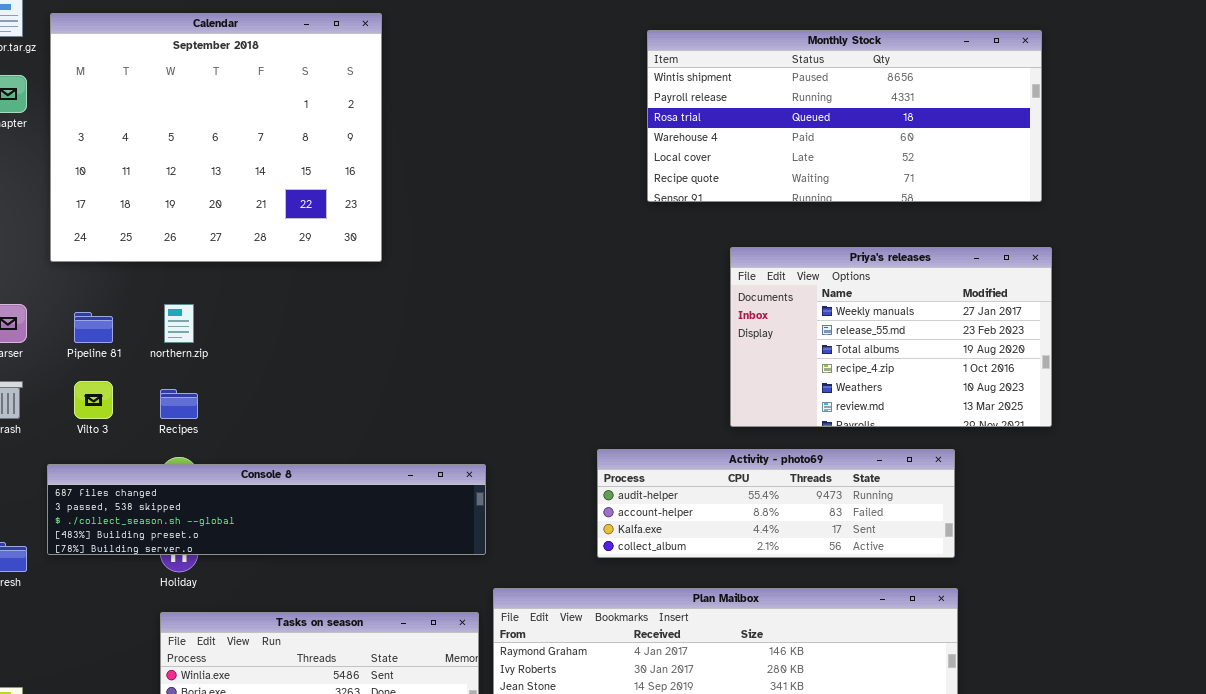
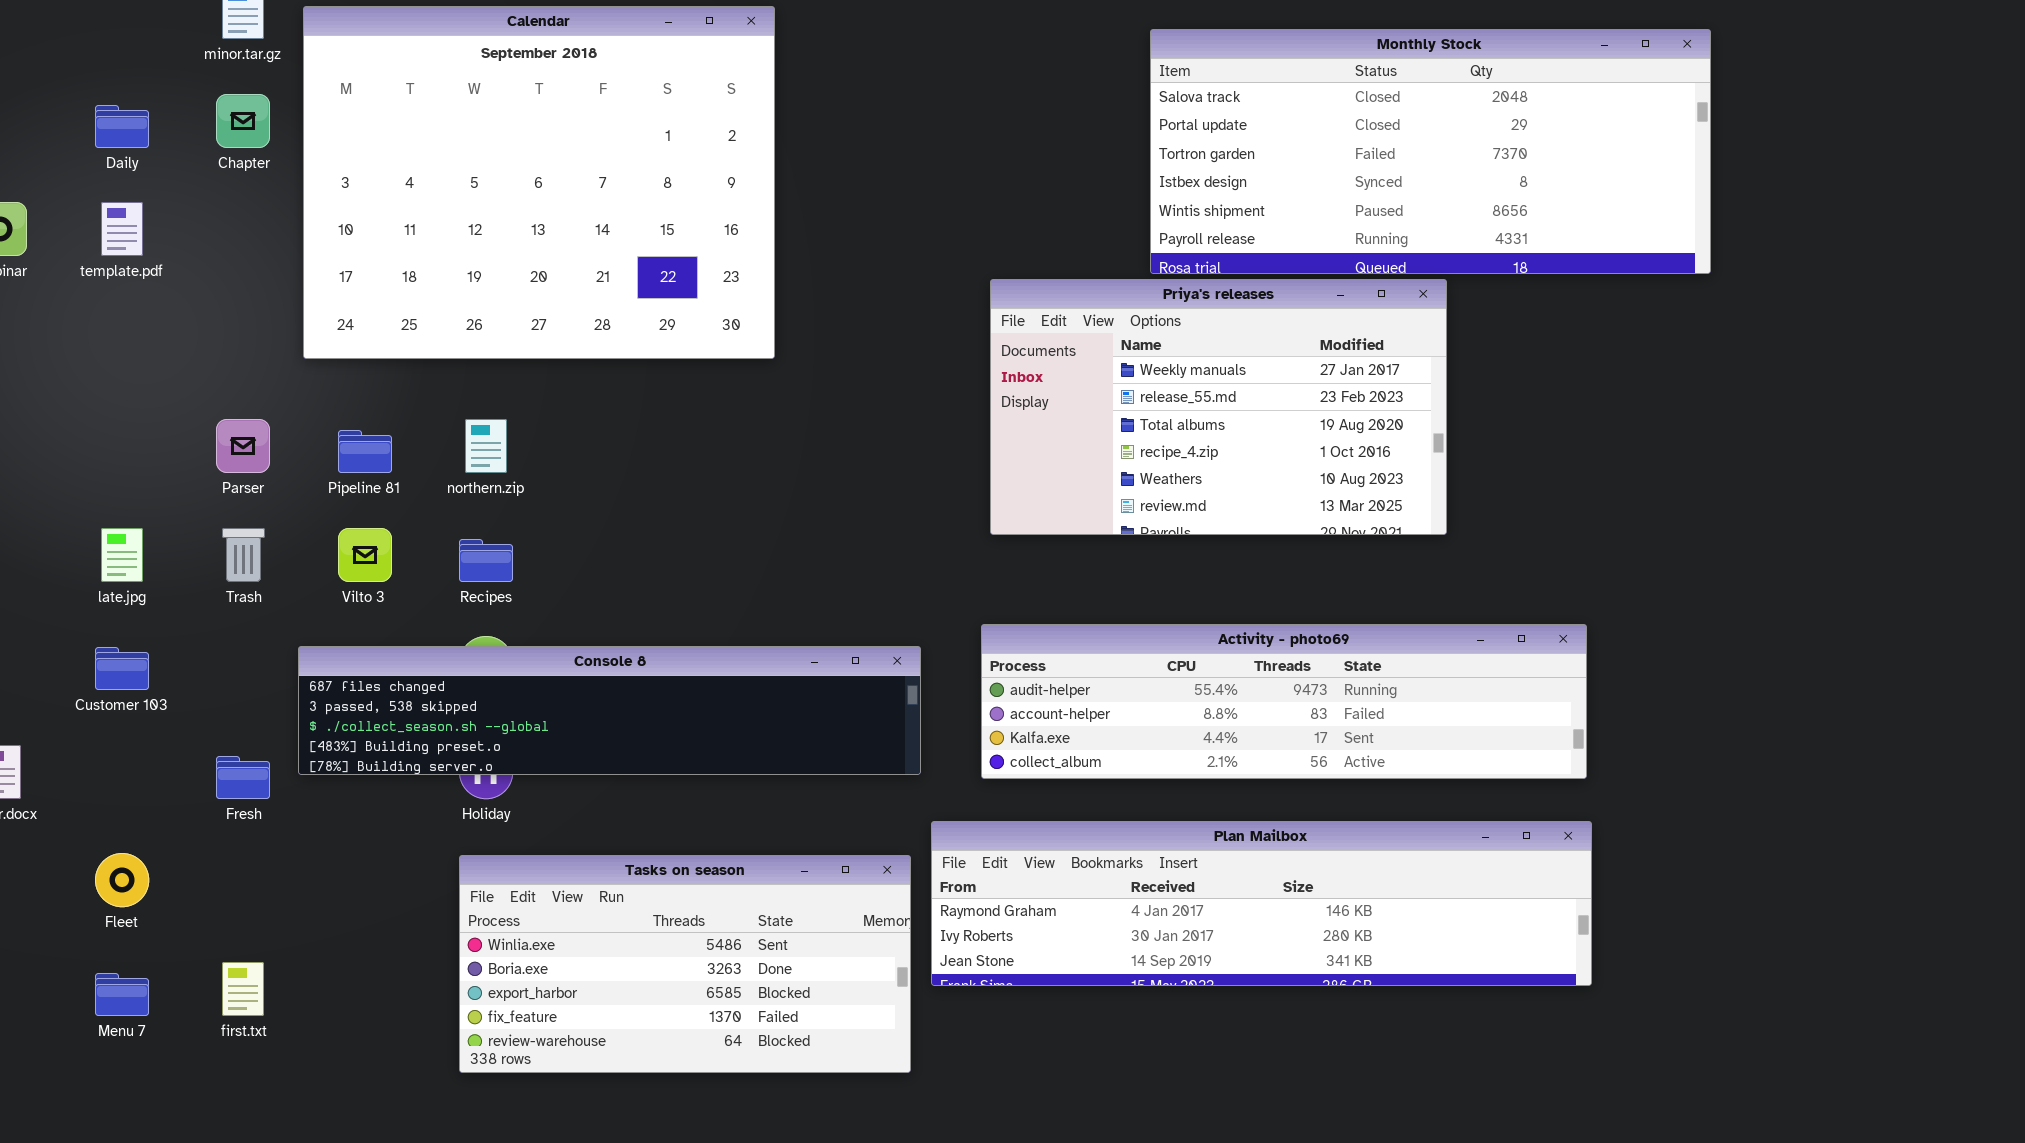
Monthly Stock: [647,30,1042,202] -> [1150,29,1711,274], scrolled up 4 rows
Priya's releases: [730,247,1052,427] -> [990,279,1447,535], moved
Activity - photo69: [597,449,955,558] -> [981,624,1587,779], resized

